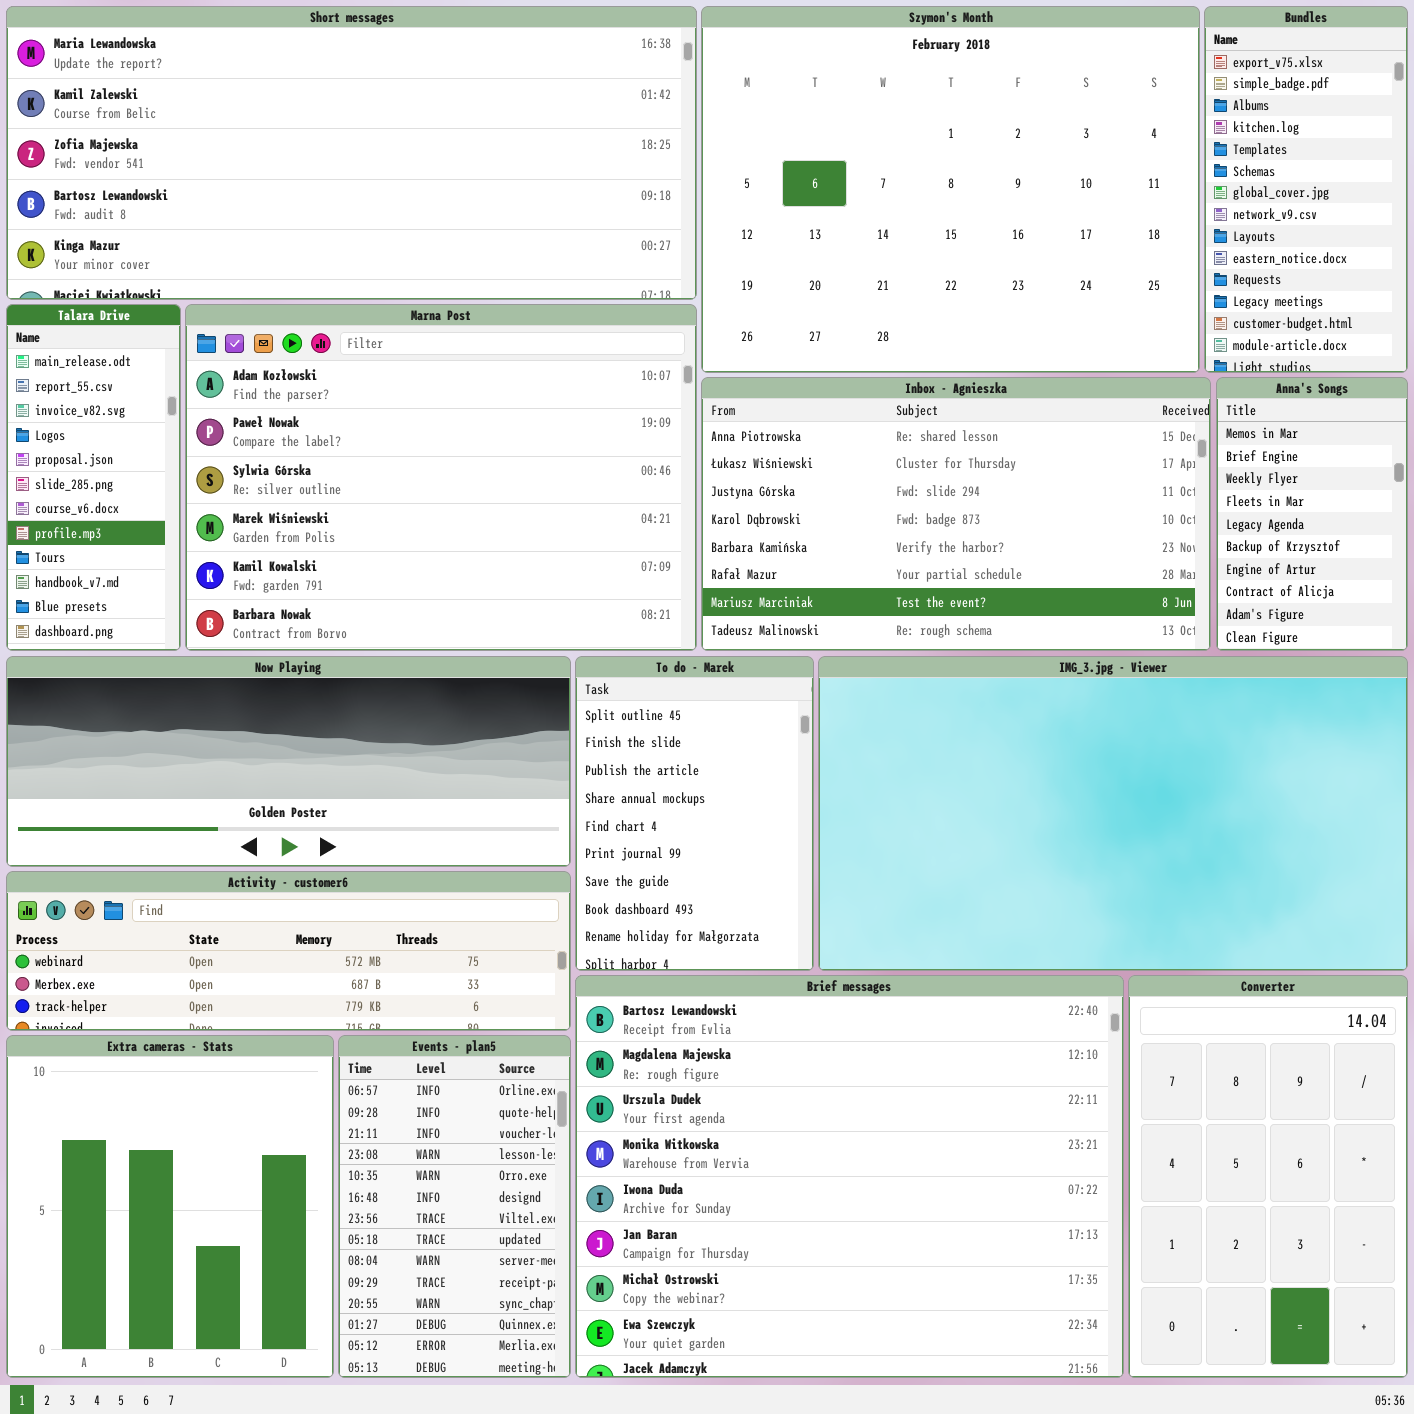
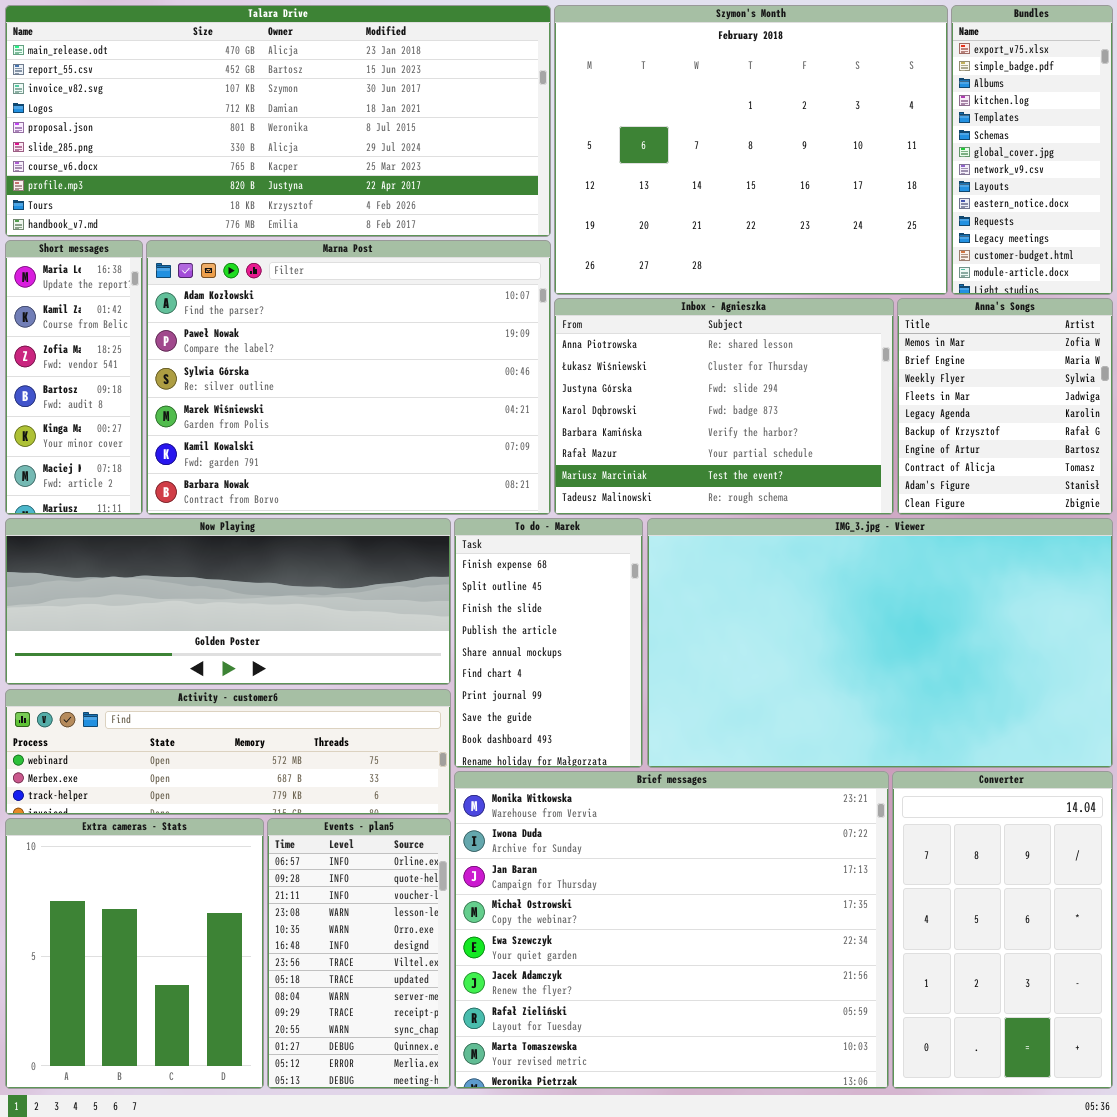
Short messages: [6,6,697,300] -> [5,240,143,515], moved, resized
Talara Drive: [6,304,181,651] -> [5,5,551,237], moved, resized
Inbox - Agnieszka: [701,377,1211,651] -> [554,298,894,515], resized
Anna's Songs: [1216,377,1408,651] -> [897,298,1113,515], resized
To do - Marek: [575,656,814,971] -> [454,518,643,768], scrolled up 1 row
Brief messages: [575,975,1124,1378] -> [454,771,889,1089], scrolled down 3 rows

